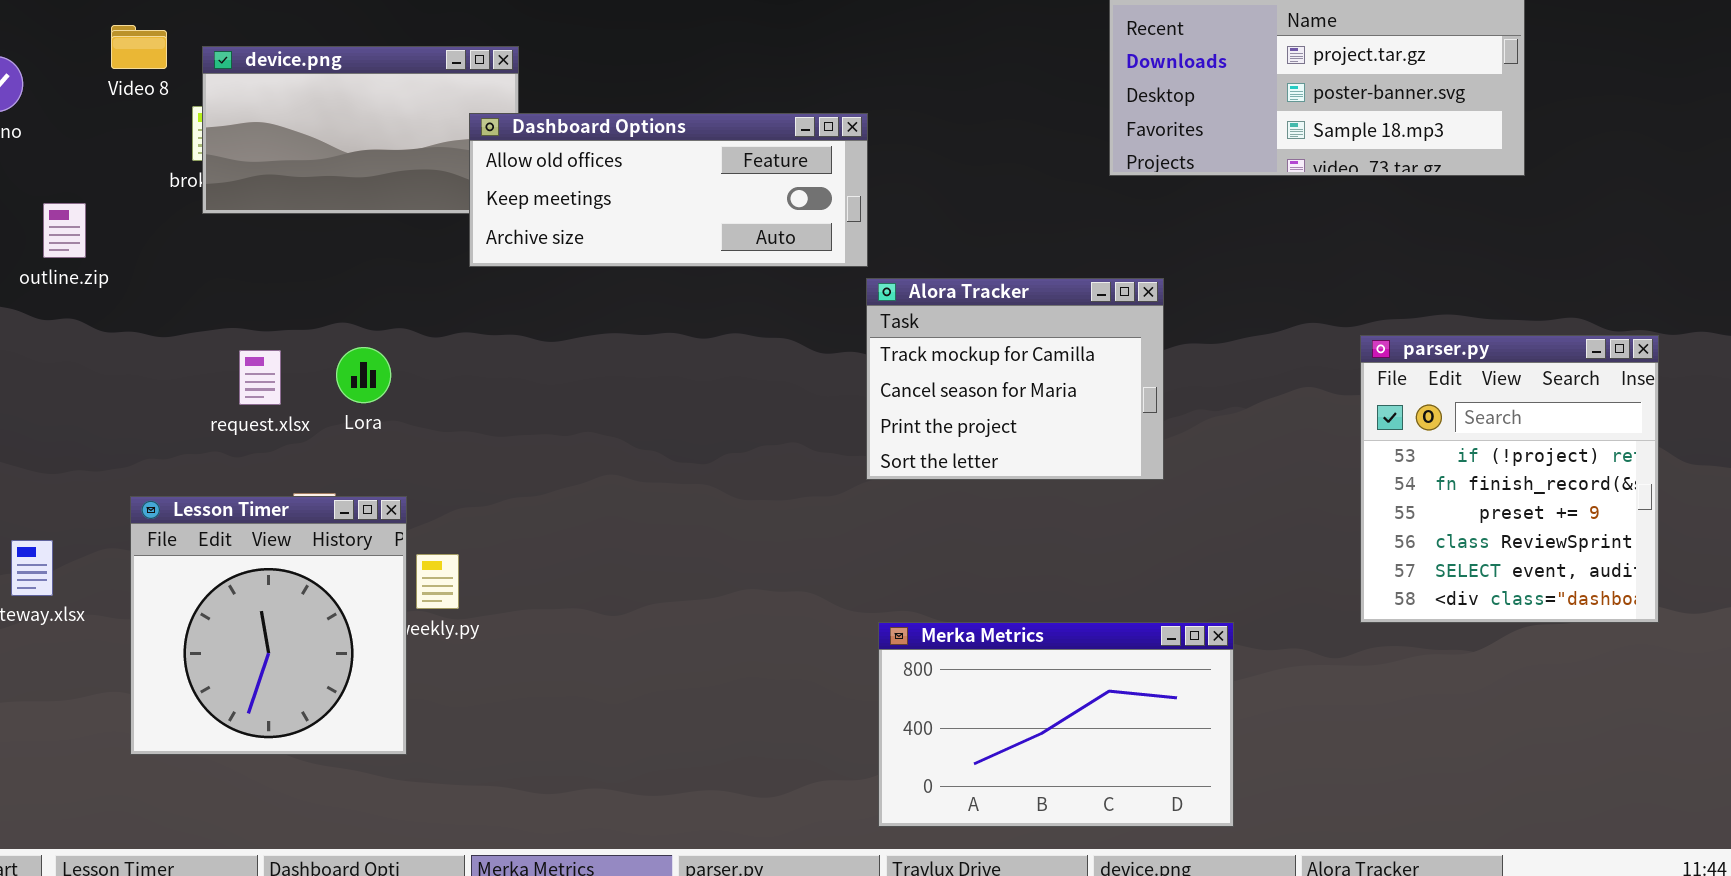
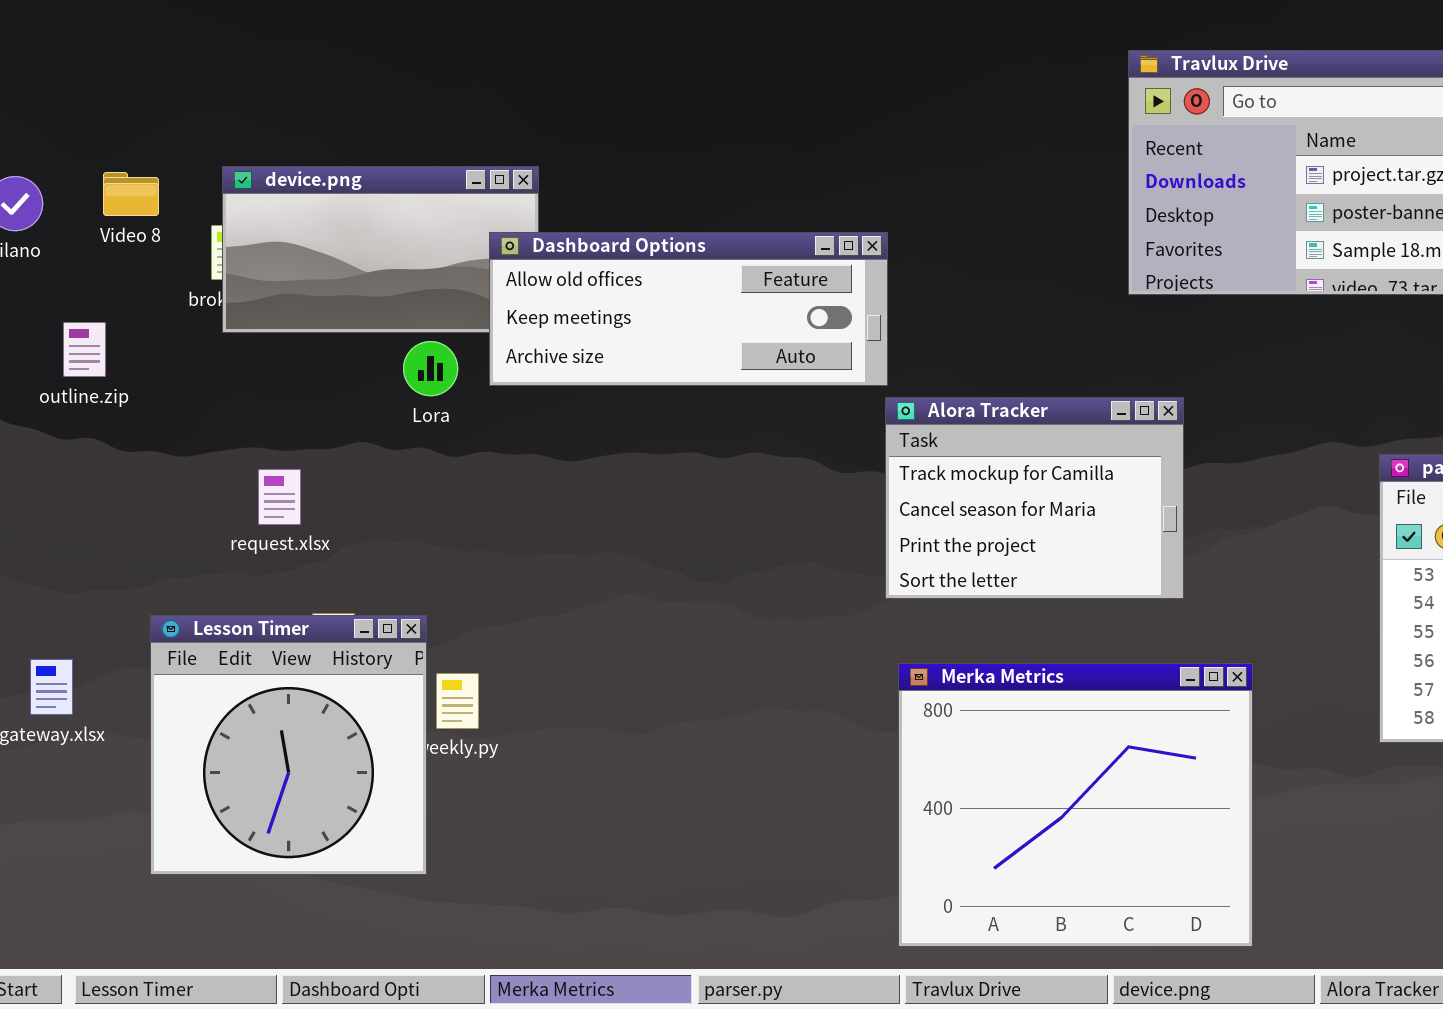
Video 8: [111,25,167,69] -> [103,172,159,216], moved
Lora: [336,347,391,403] -> [403,341,458,396], moved
Merka Metrics: [878,622,1234,827] -> [898,663,1253,947], resized

